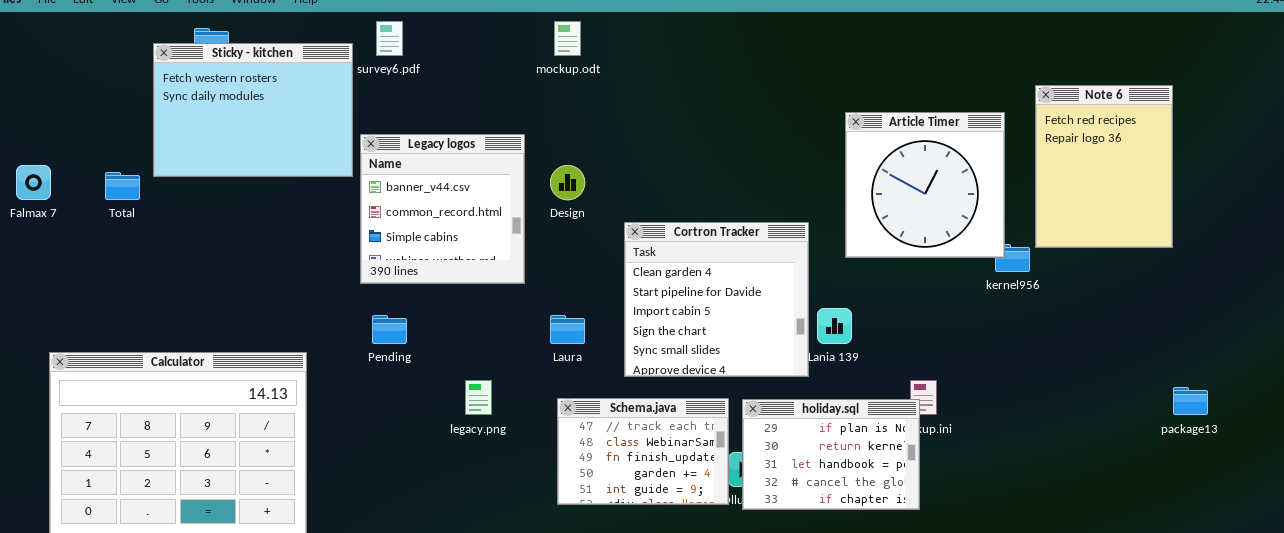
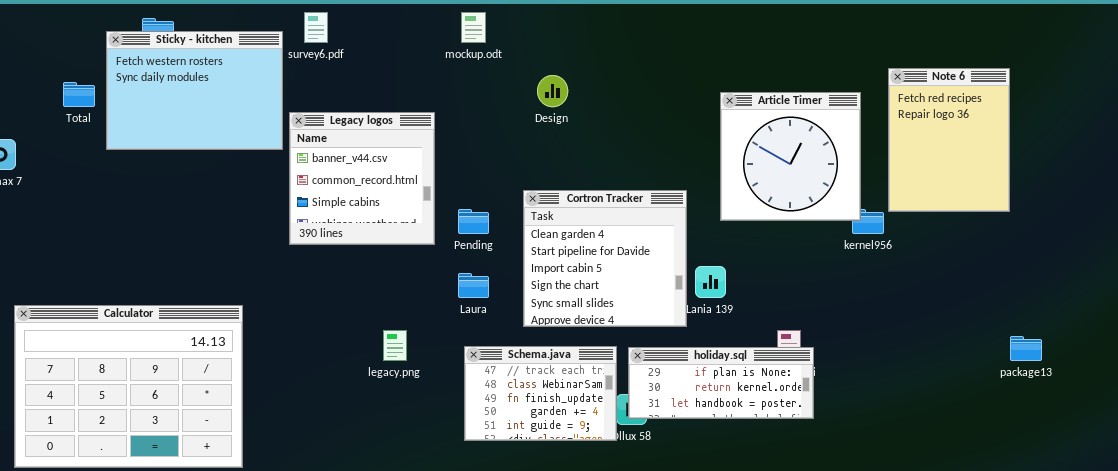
Design: [550,165,585,200] -> [537,75,568,107], moved
Total: [105,172,140,200] -> [63,82,95,107], moved
Pending: [372,315,407,344] -> [458,209,489,234], moved
holiday.sql: [742,399,920,510] -> [628,347,814,419], resized

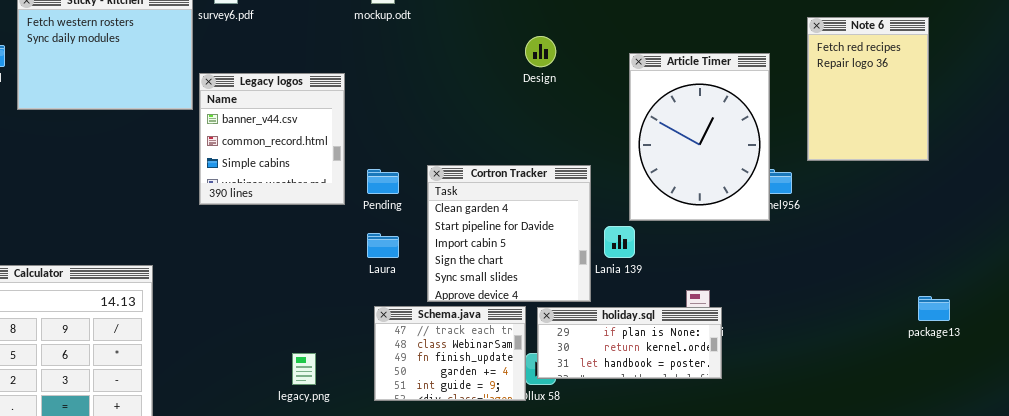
Note 6: [888,68,1010,212] -> [807,17,929,161], moved
Design: [537,75,568,107] -> [525,36,556,67], moved
Article Timer: [720,92,861,221] -> [629,53,770,221], resized
Cortron Tracker: [523,190,687,327] -> [427,165,591,302], moved
legacy.png: [383,330,407,361] -> [292,353,316,385], moved

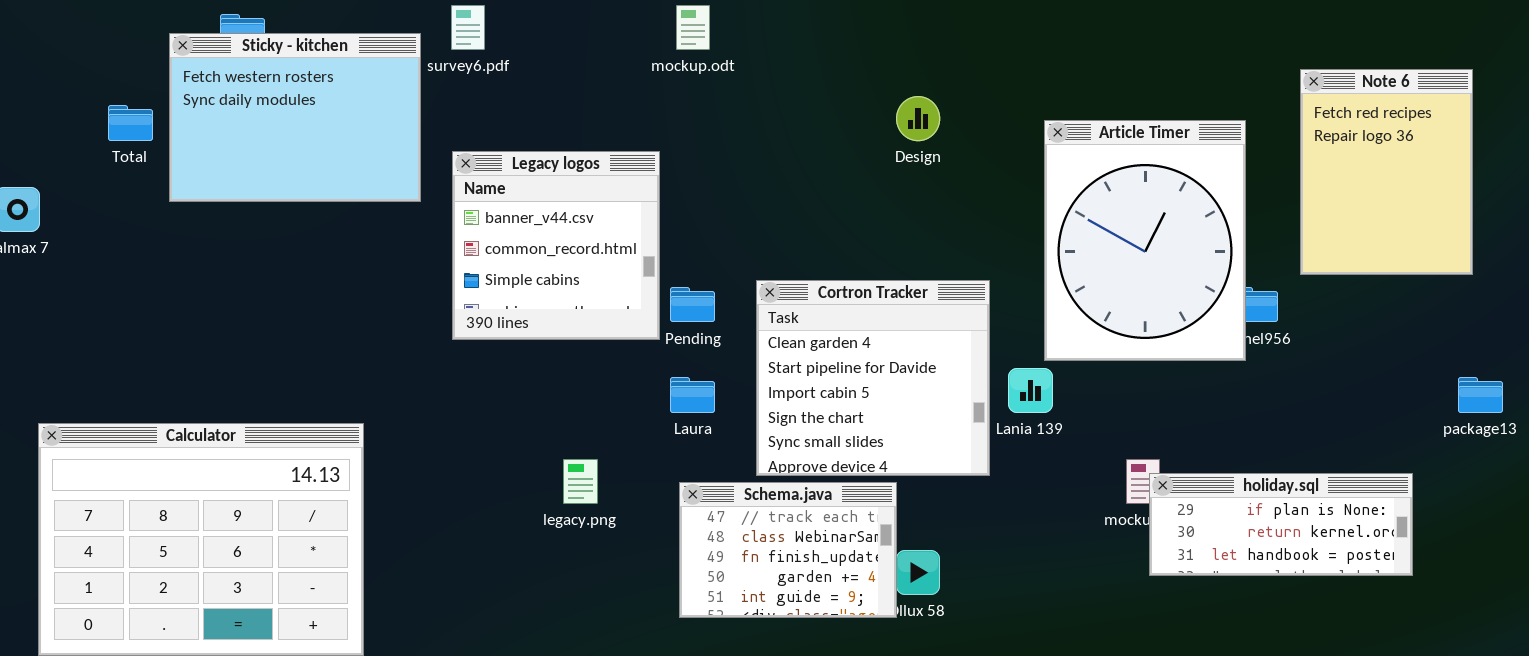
Legacy logos: [199,73,345,205] -> [452,151,660,340], moved
package13: [918,296,950,321] -> [1458,377,1503,413], moved
holiday.sql: [537,307,722,379] -> [1149,473,1413,576], moved
legacy.png: [292,353,316,385] -> [563,459,598,504], moved

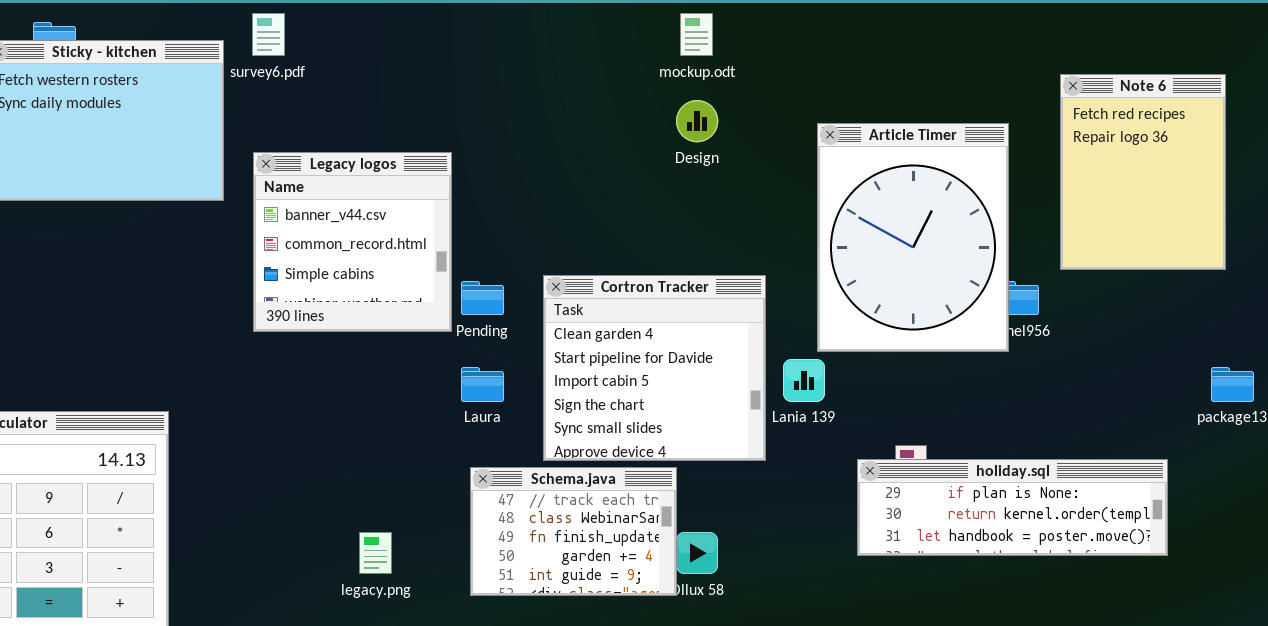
mockup.odt: [676,5,710,50] -> [680,13,713,56], moved
legacy.png: [563,459,598,504] -> [359,532,392,574], moved
holiday.sql: [1149,473,1413,576] -> [857,459,1168,556], resized

